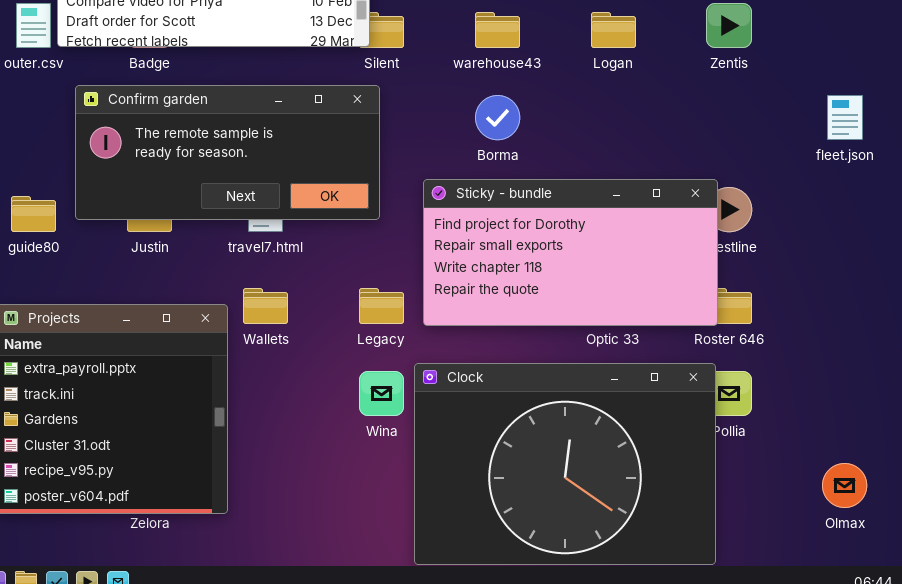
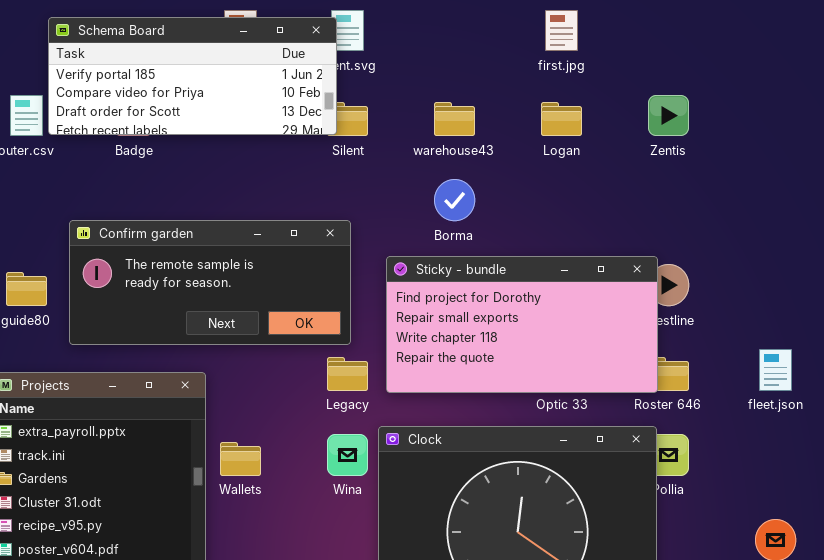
Confirm garden: [75,85,380,220] -> [69,220,351,345], moved
fleet.json: [827,95,863,140] -> [759,349,792,391], moved
Wallets: [243,288,288,324] -> [220,442,261,476], moved

